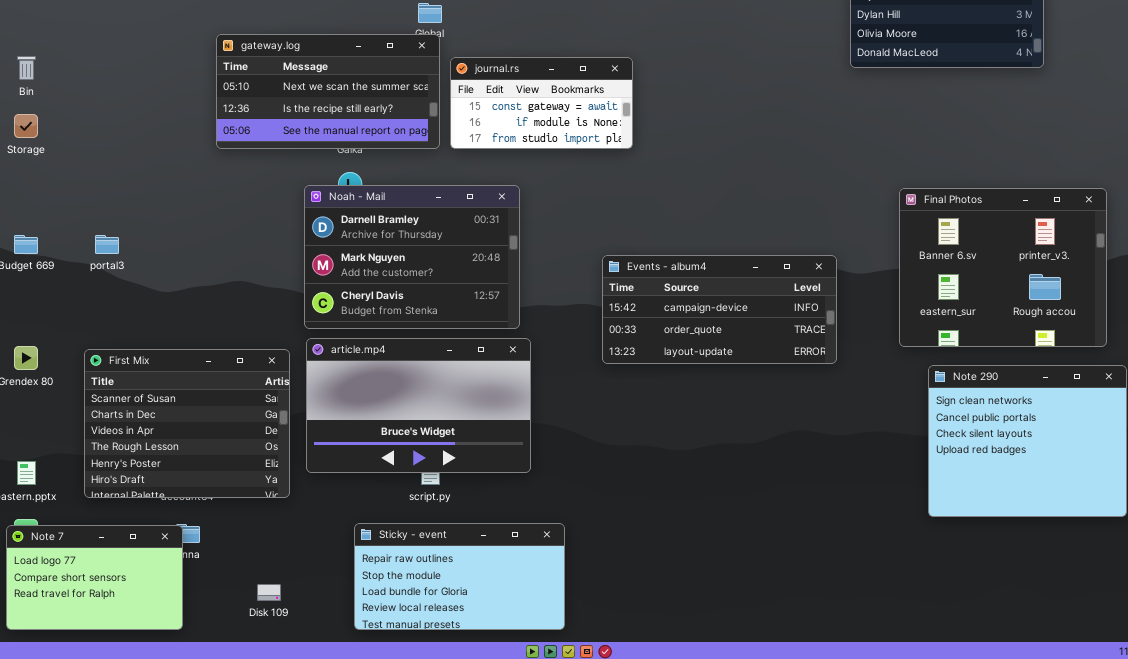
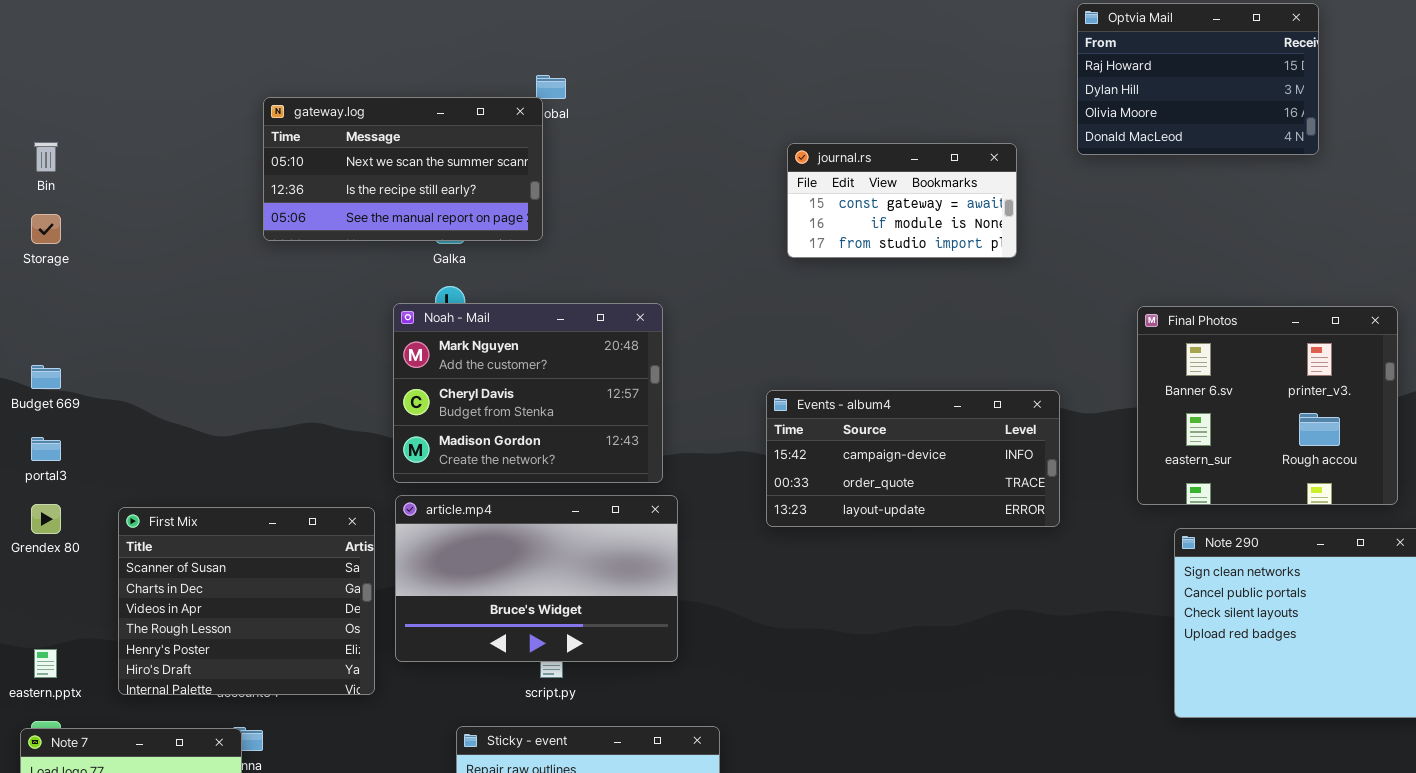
gateway.log: [216,34,440,149] -> [263,97,543,241], moved
journal.rs: [450,57,633,149] -> [787,143,1017,258], moved
Noah - Mail: [304,185,520,329] -> [393,303,663,483], scrolled down 1 row
portal3: [95,235,119,254] -> [31,437,61,461], moved

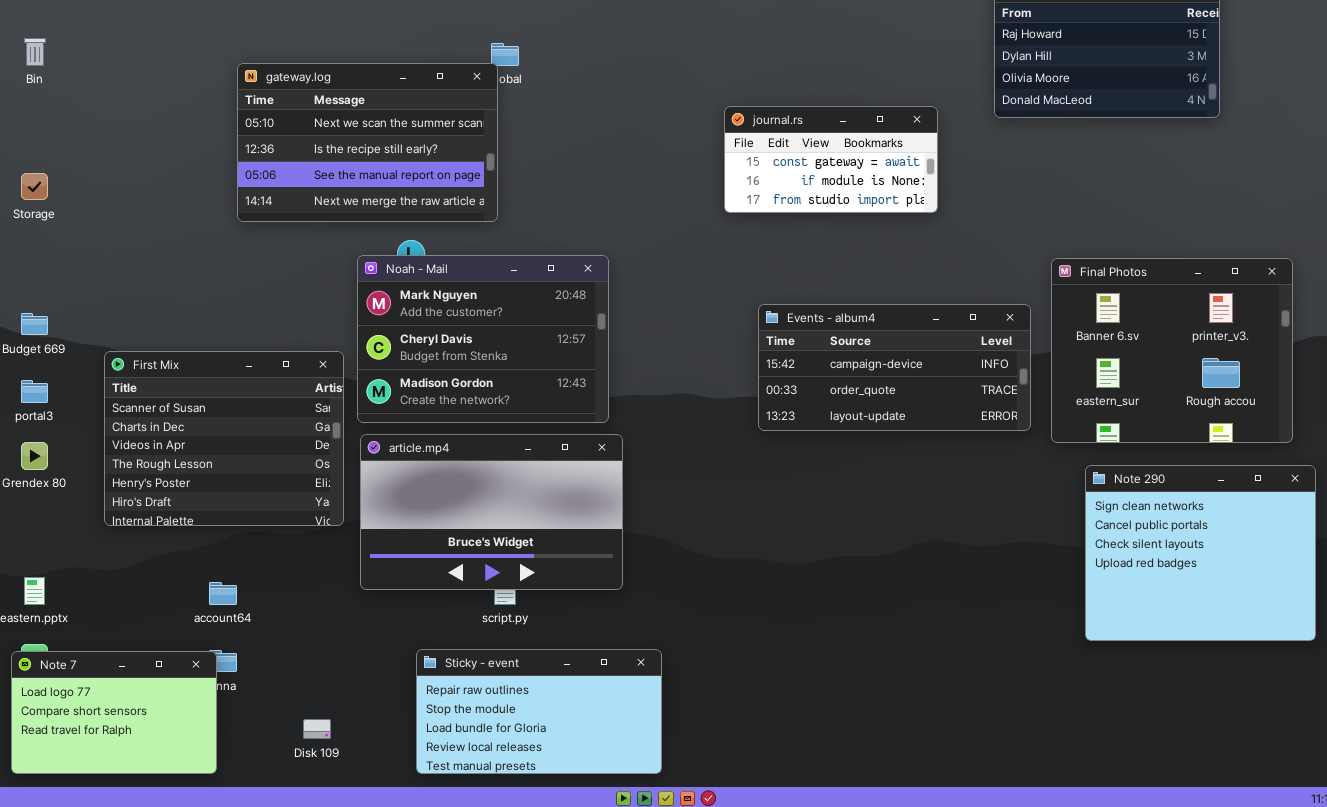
gateway.log: [263,97,543,241] -> [237,63,498,222], resized
Bin: [34,142,58,172] -> [24,38,46,66], moved
Events - album4: [766,390,1060,527] -> [758,304,1031,431], moved
First Mix: [118,507,375,695] -> [104,351,344,526], moved

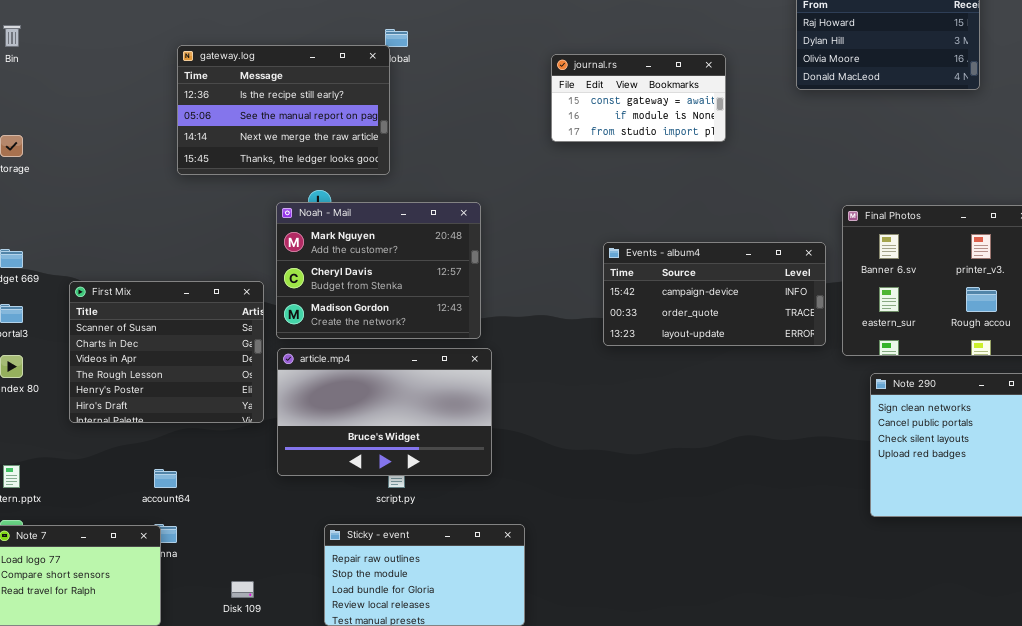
gateway.log: [237,63,498,222] -> [177,45,390,175], scrolled down 1 row
journal.rs: [724,106,938,213] -> [551,54,726,142], moved

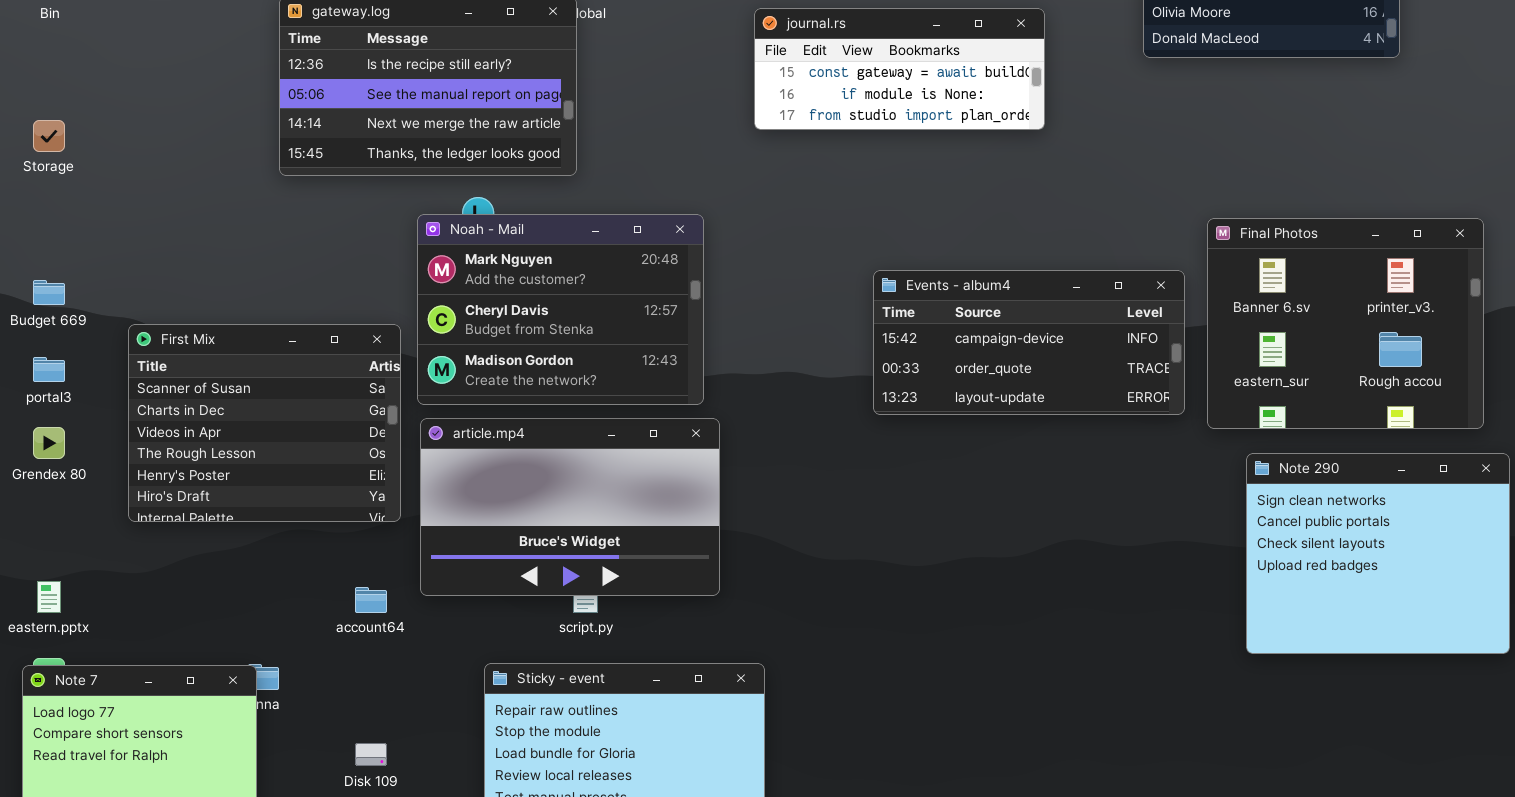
journal.rs: [551,54,726,142] -> [754,8,1045,130], resized
account64: [154,469,177,488] -> [355,587,387,613], moved

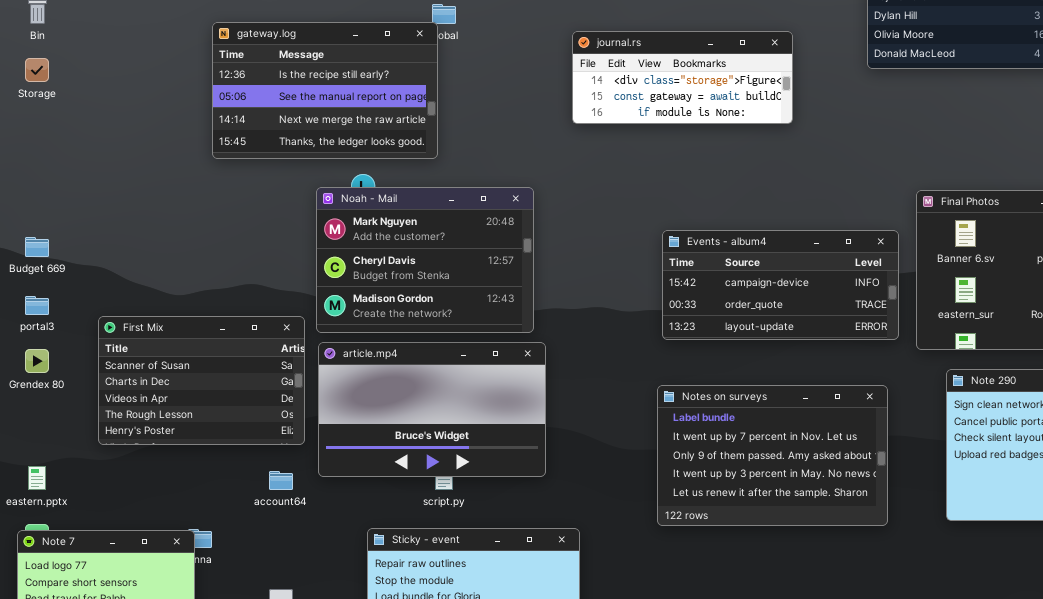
journal.rs: [754,8,1045,130] -> [572,31,793,124], scrolled up 1 row
Storage: [33,120,65,152] -> [25,58,49,82], moved
First Mix: [128,324,401,522] -> [98,316,305,445], moved, resized
Notes on surveys: none -> [657,385,888,526], opened

